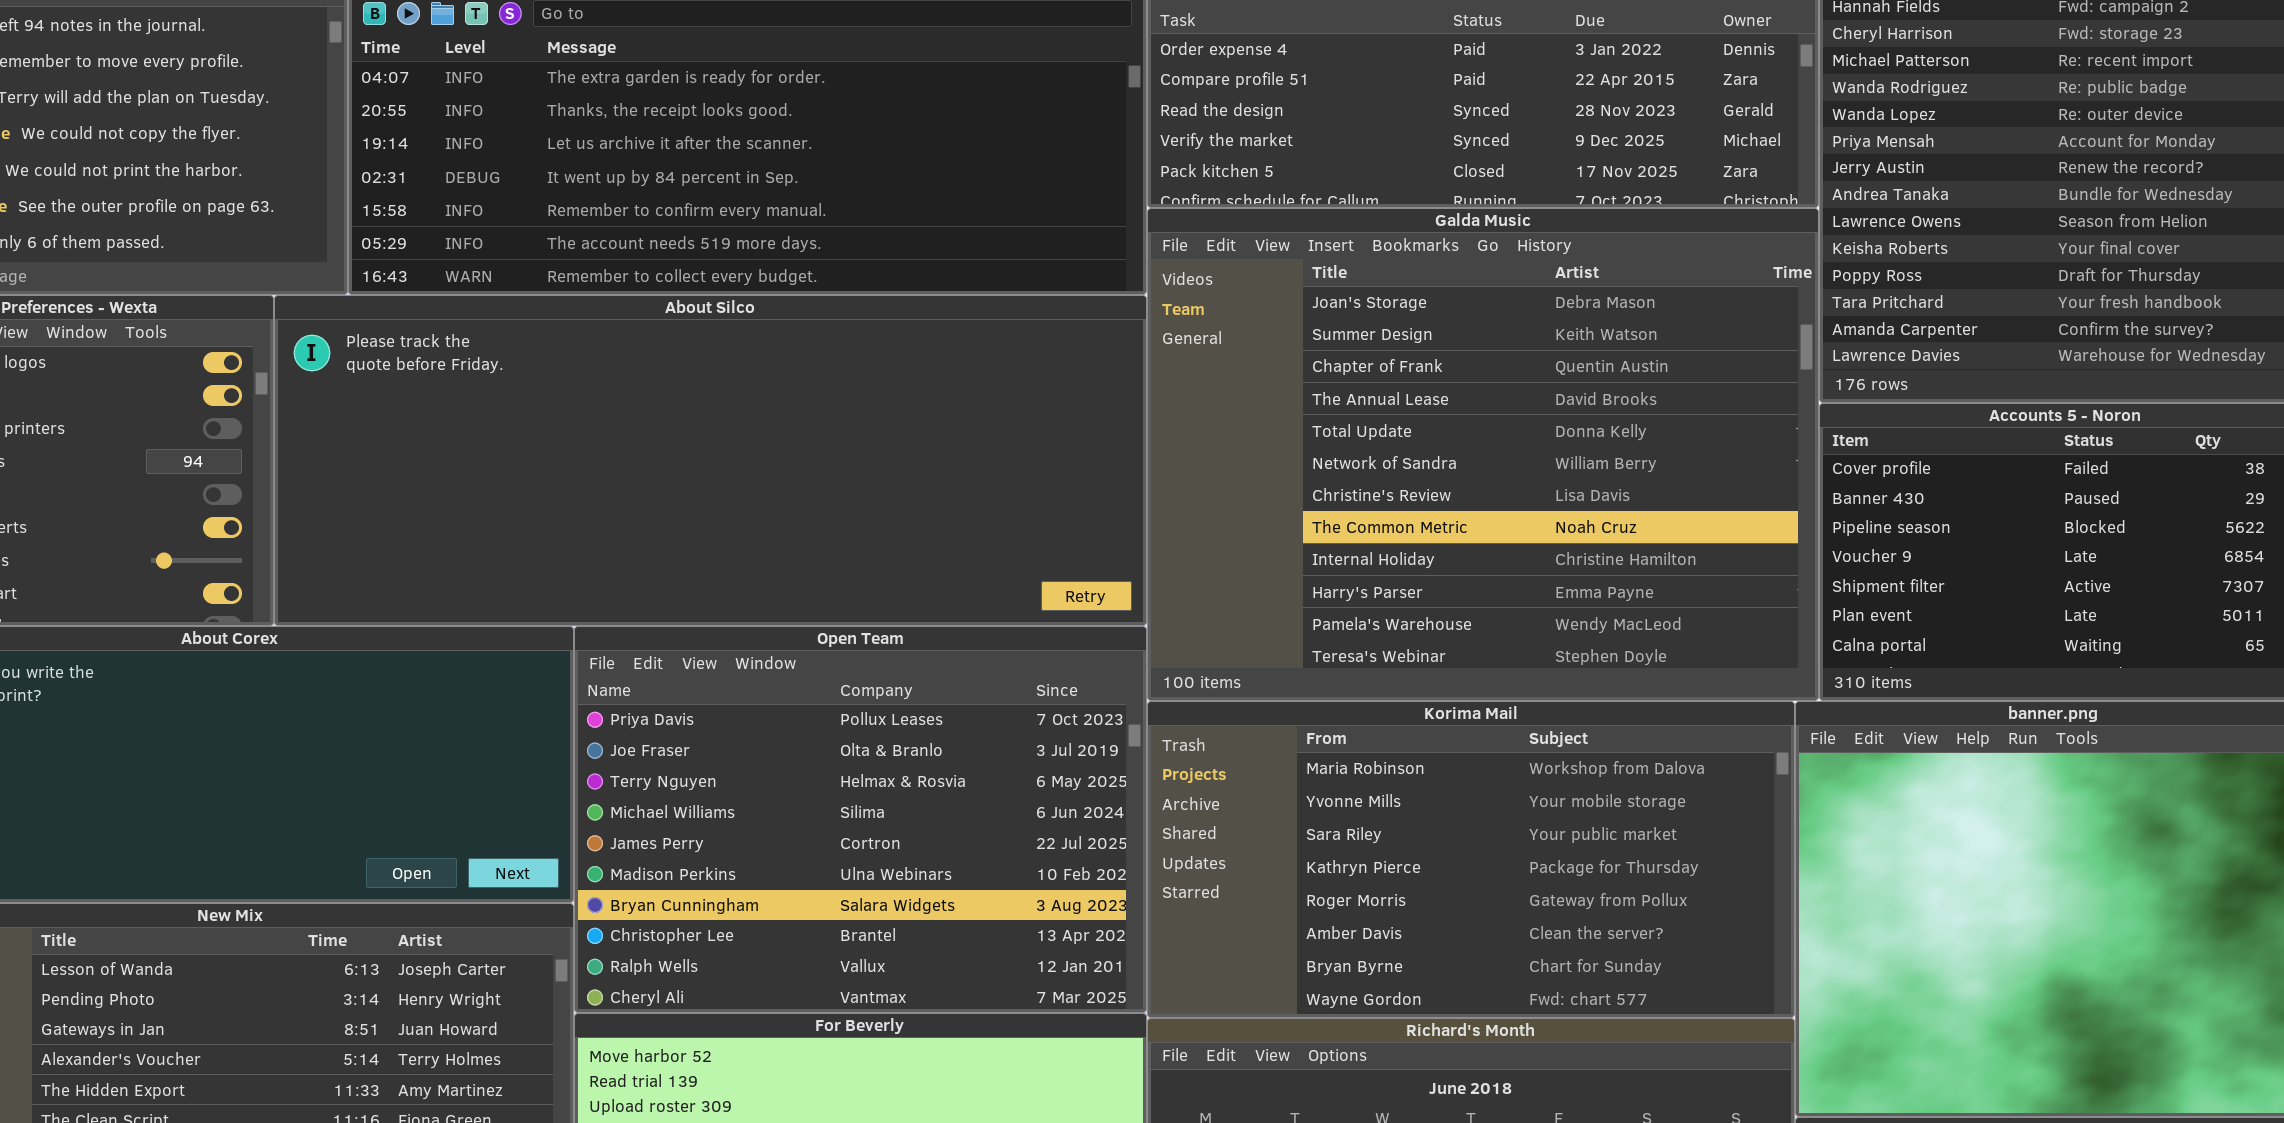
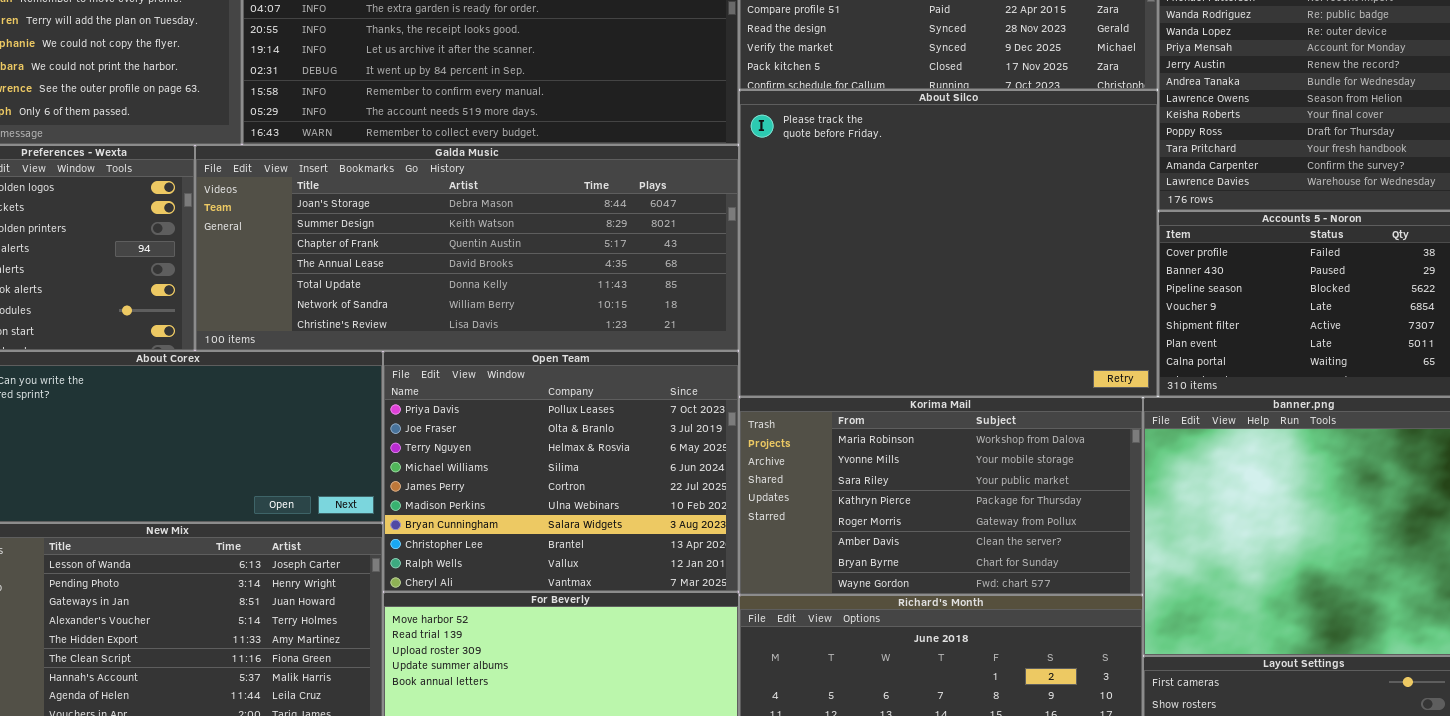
Galda Music: [1147,208,1819,701] -> [195,145,739,351], moved, resized
About Silco: [274,295,1147,626] -> [739,90,1158,397], moved, resized

